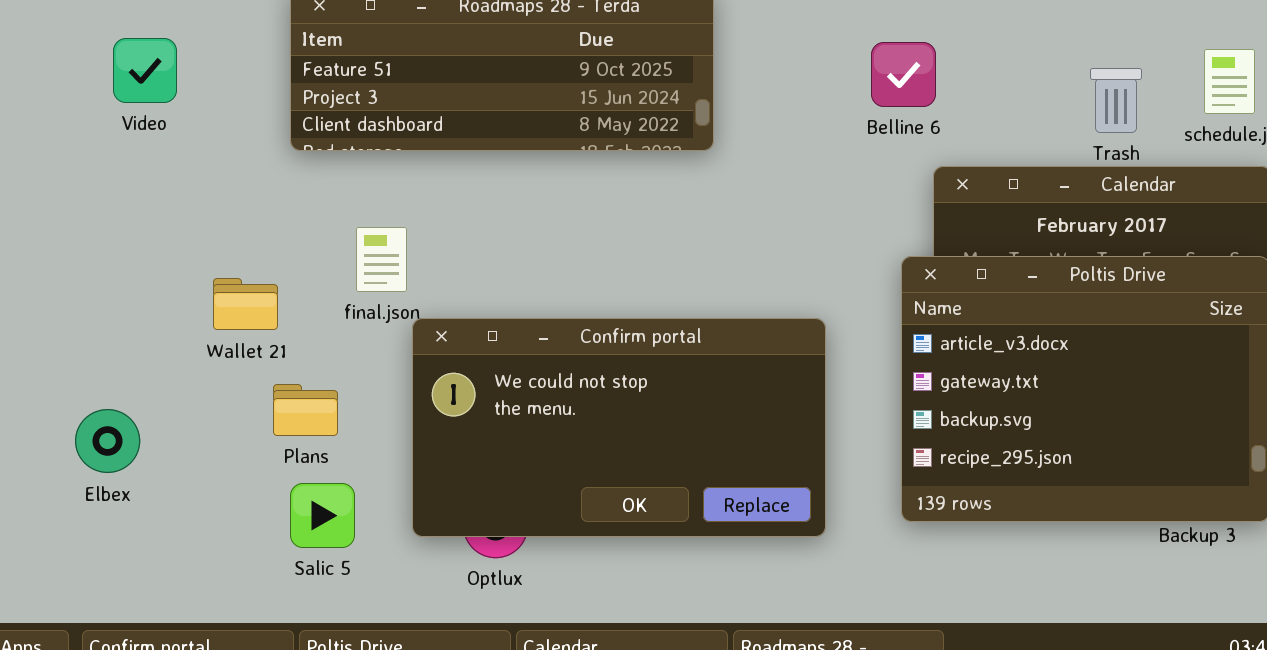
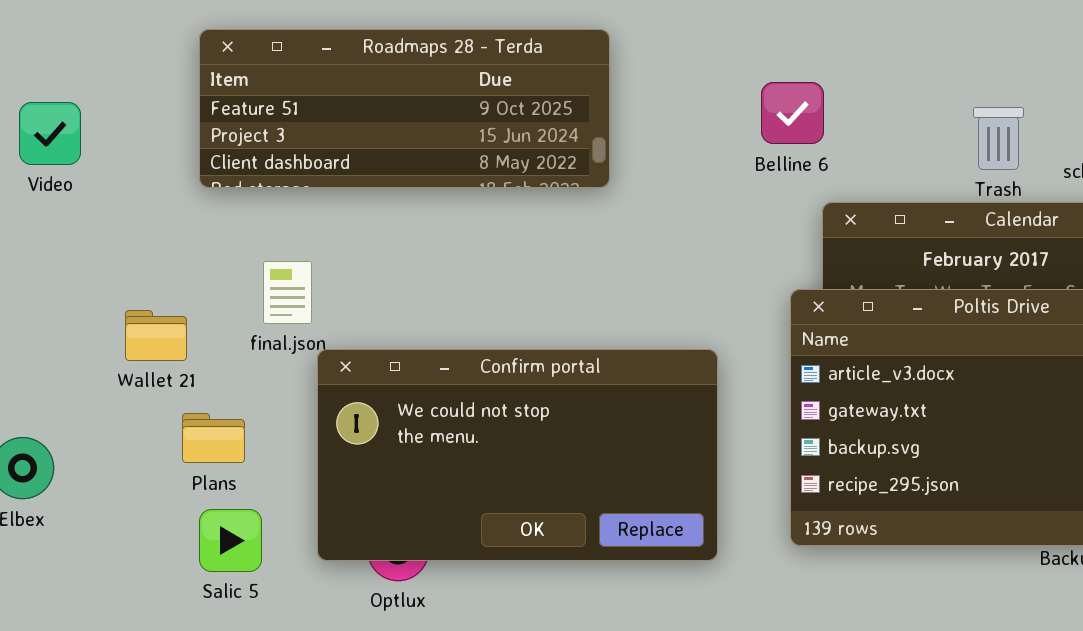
Video: [113,38,177,103] -> [19,102,81,165], moved

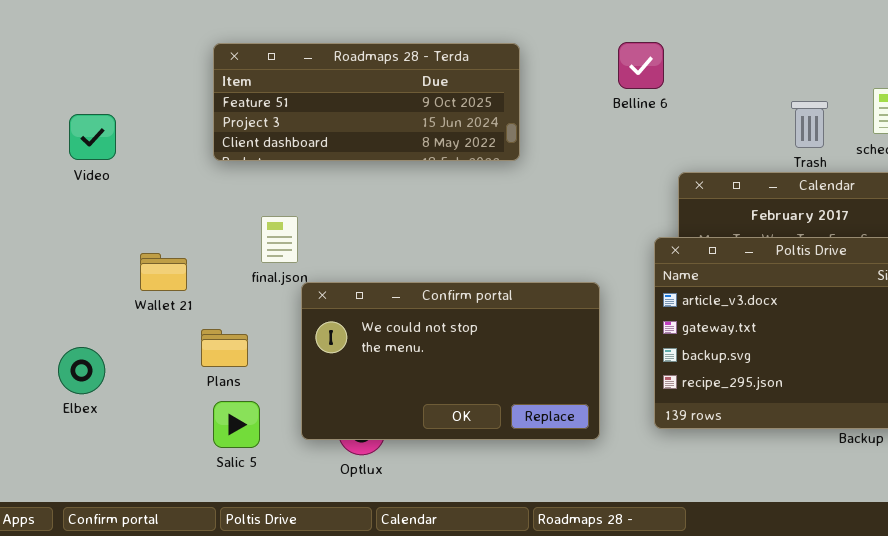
Belline 6: [761,82,824,144] -> [618,42,664,89], moved
Video: [19,102,81,165] -> [69,114,116,160], moved
Wallet 21: [125,310,187,361] -> [140,253,187,291], moved

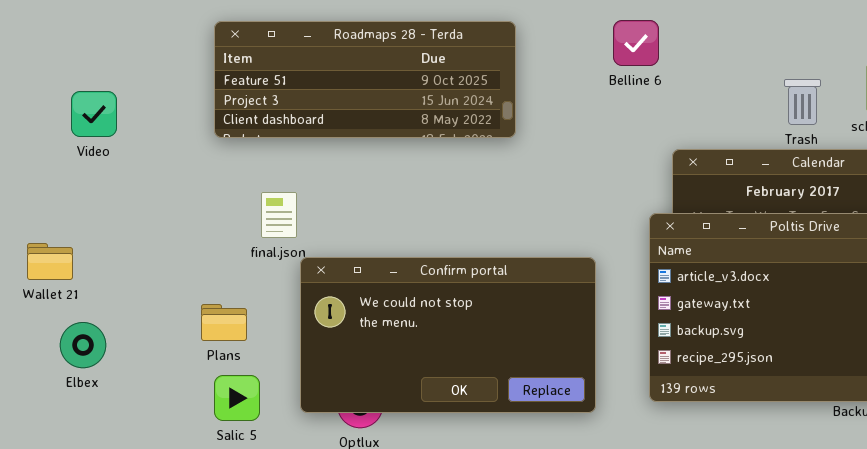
Wallet 21: [140,253,187,291] -> [27,243,73,280], moved

